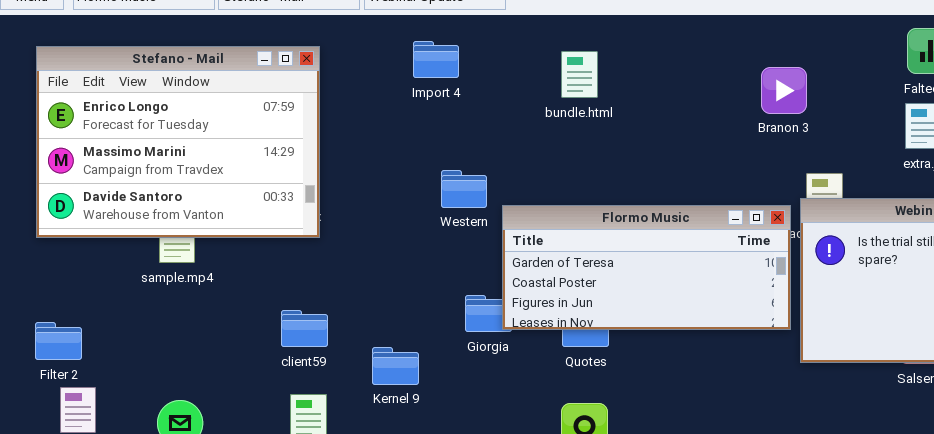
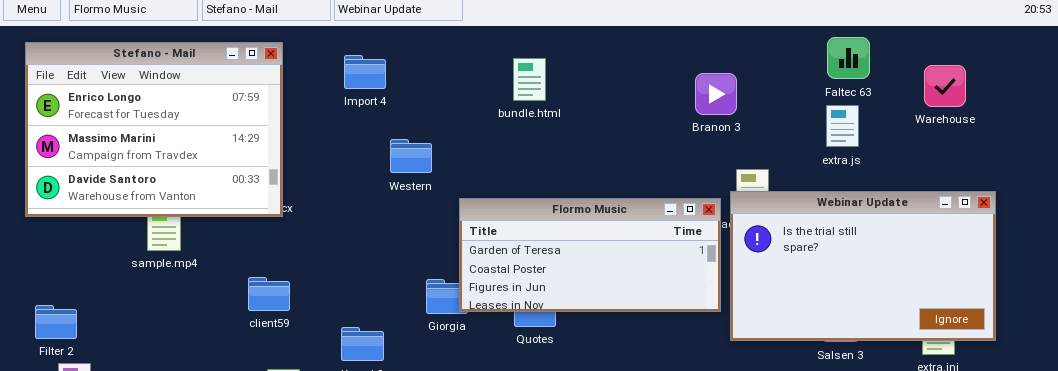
Import 4: [413,41,459,78] -> [344,55,386,89], moved
Stefano - Mail: [36,46,320,238] -> [25,42,283,217], moved
Western: [441,170,487,208] -> [390,139,432,173], moved
client59: [281,310,328,347] -> [248,277,290,311], moved

